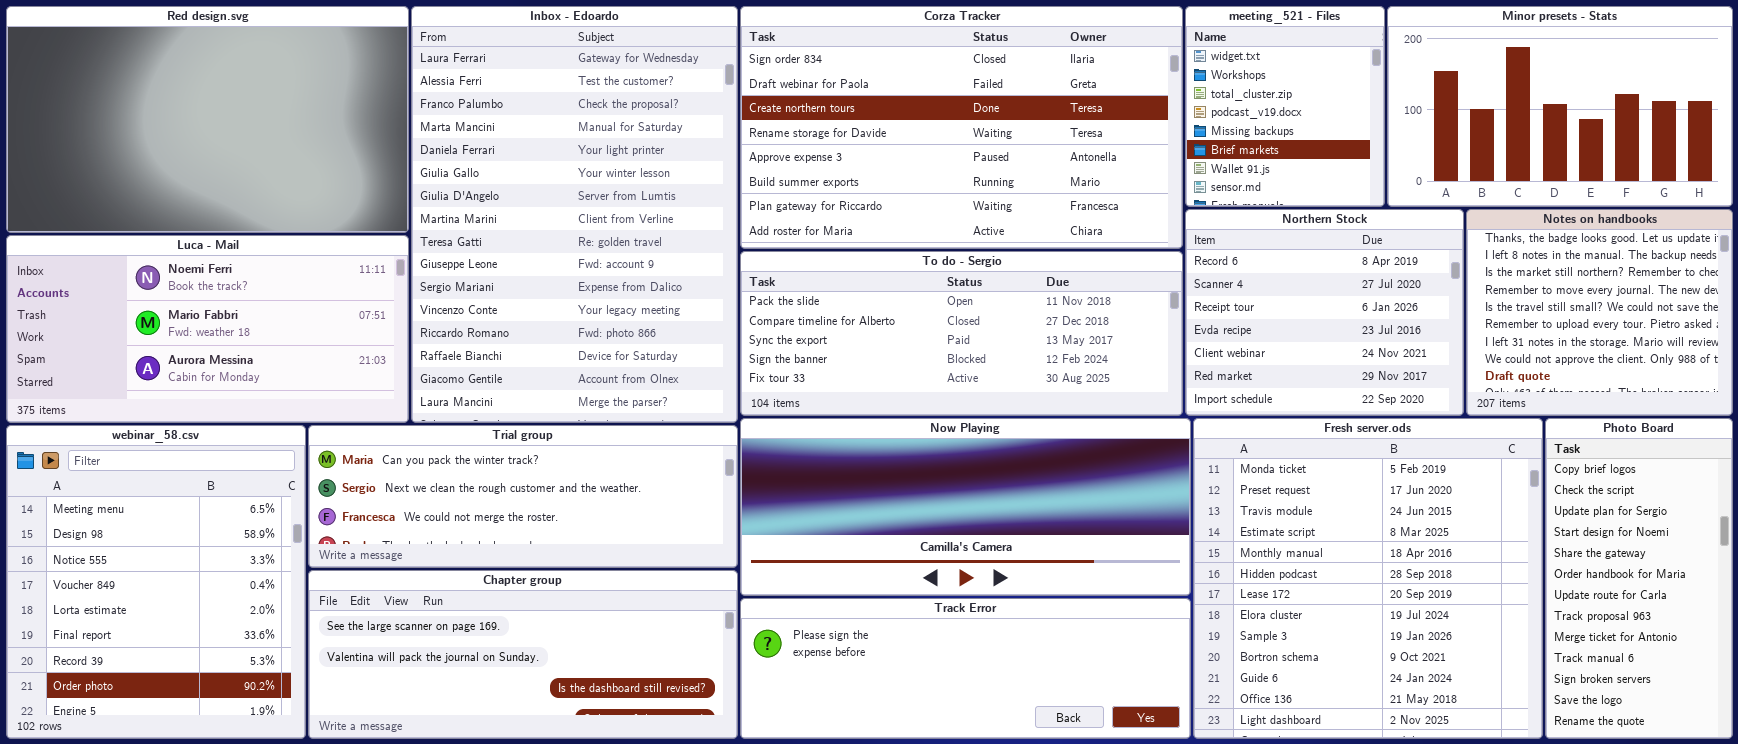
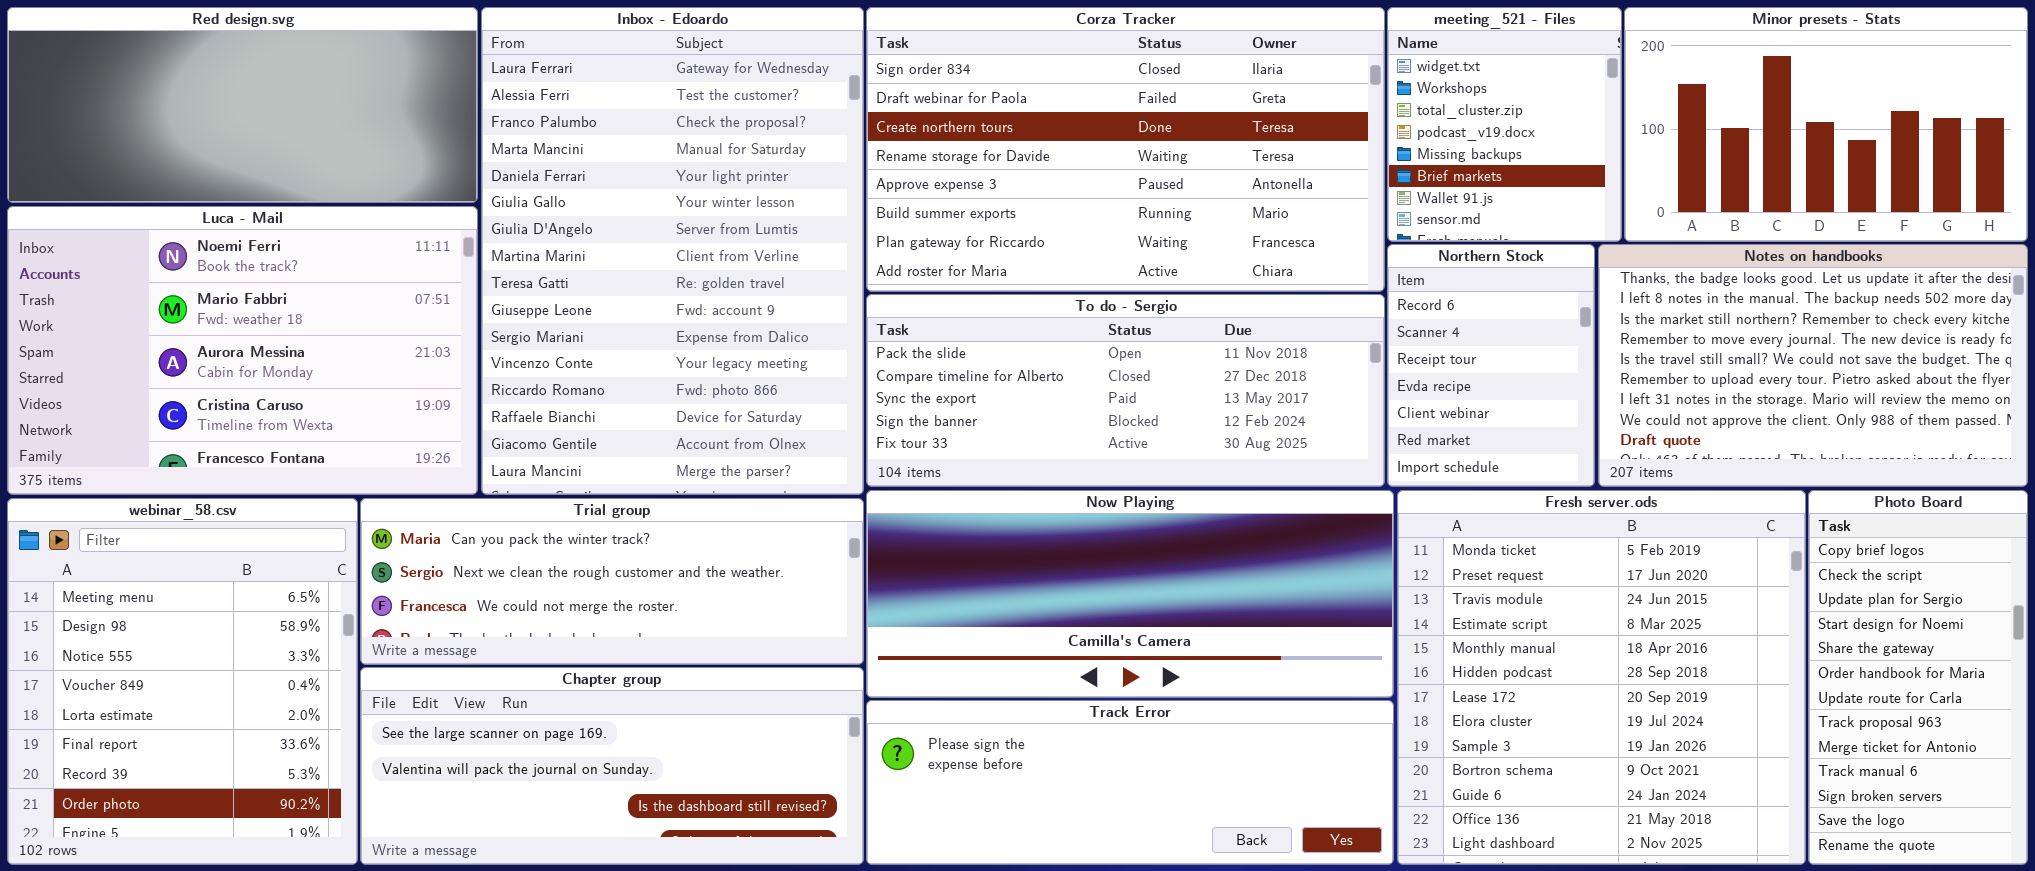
Red design.svg: [6,6,409,233] -> [7,7,478,203], resized
Northern Stock: [1185,209,1464,416] -> [1387,244,1595,487], resized
Notes on handbooks: [1466,209,1733,416] -> [1598,244,2028,487], resized
Luca - Mail: [6,235,409,423] -> [7,206,478,495], resized

